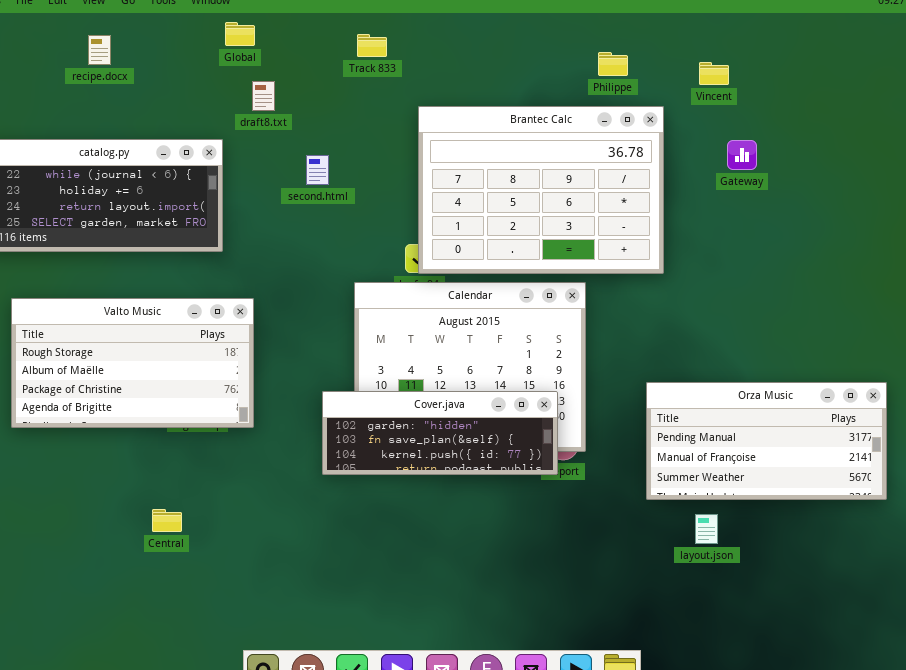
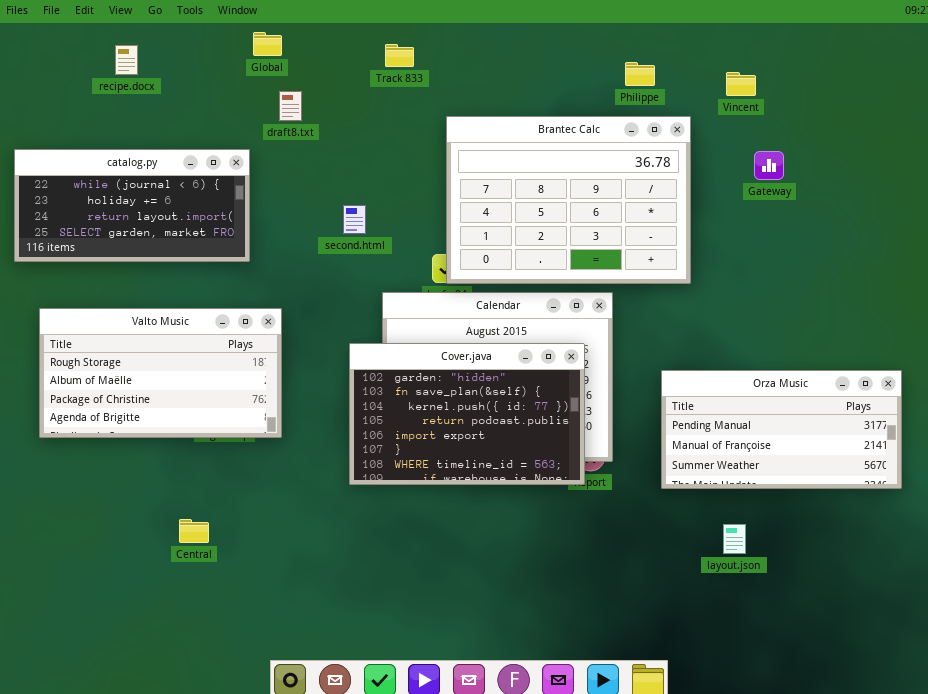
second.html: [306,155,329,185] -> [343,205,366,234], moved
Orza Music: [646,382,887,500] -> [661,370,902,489], moved
Cover.java: [322,391,558,475] -> [349,343,585,485], resized

